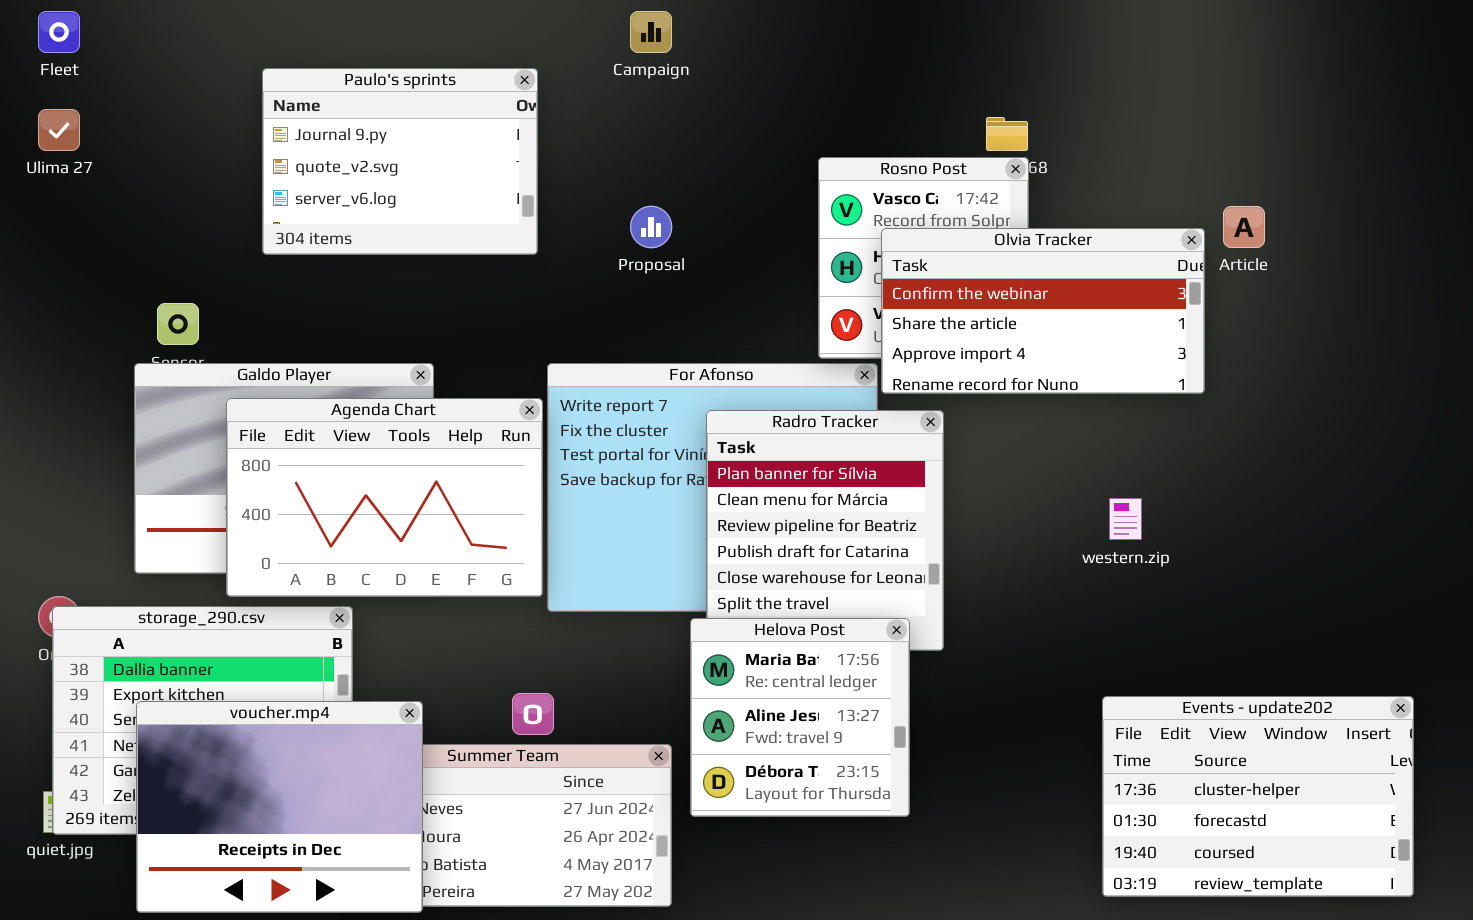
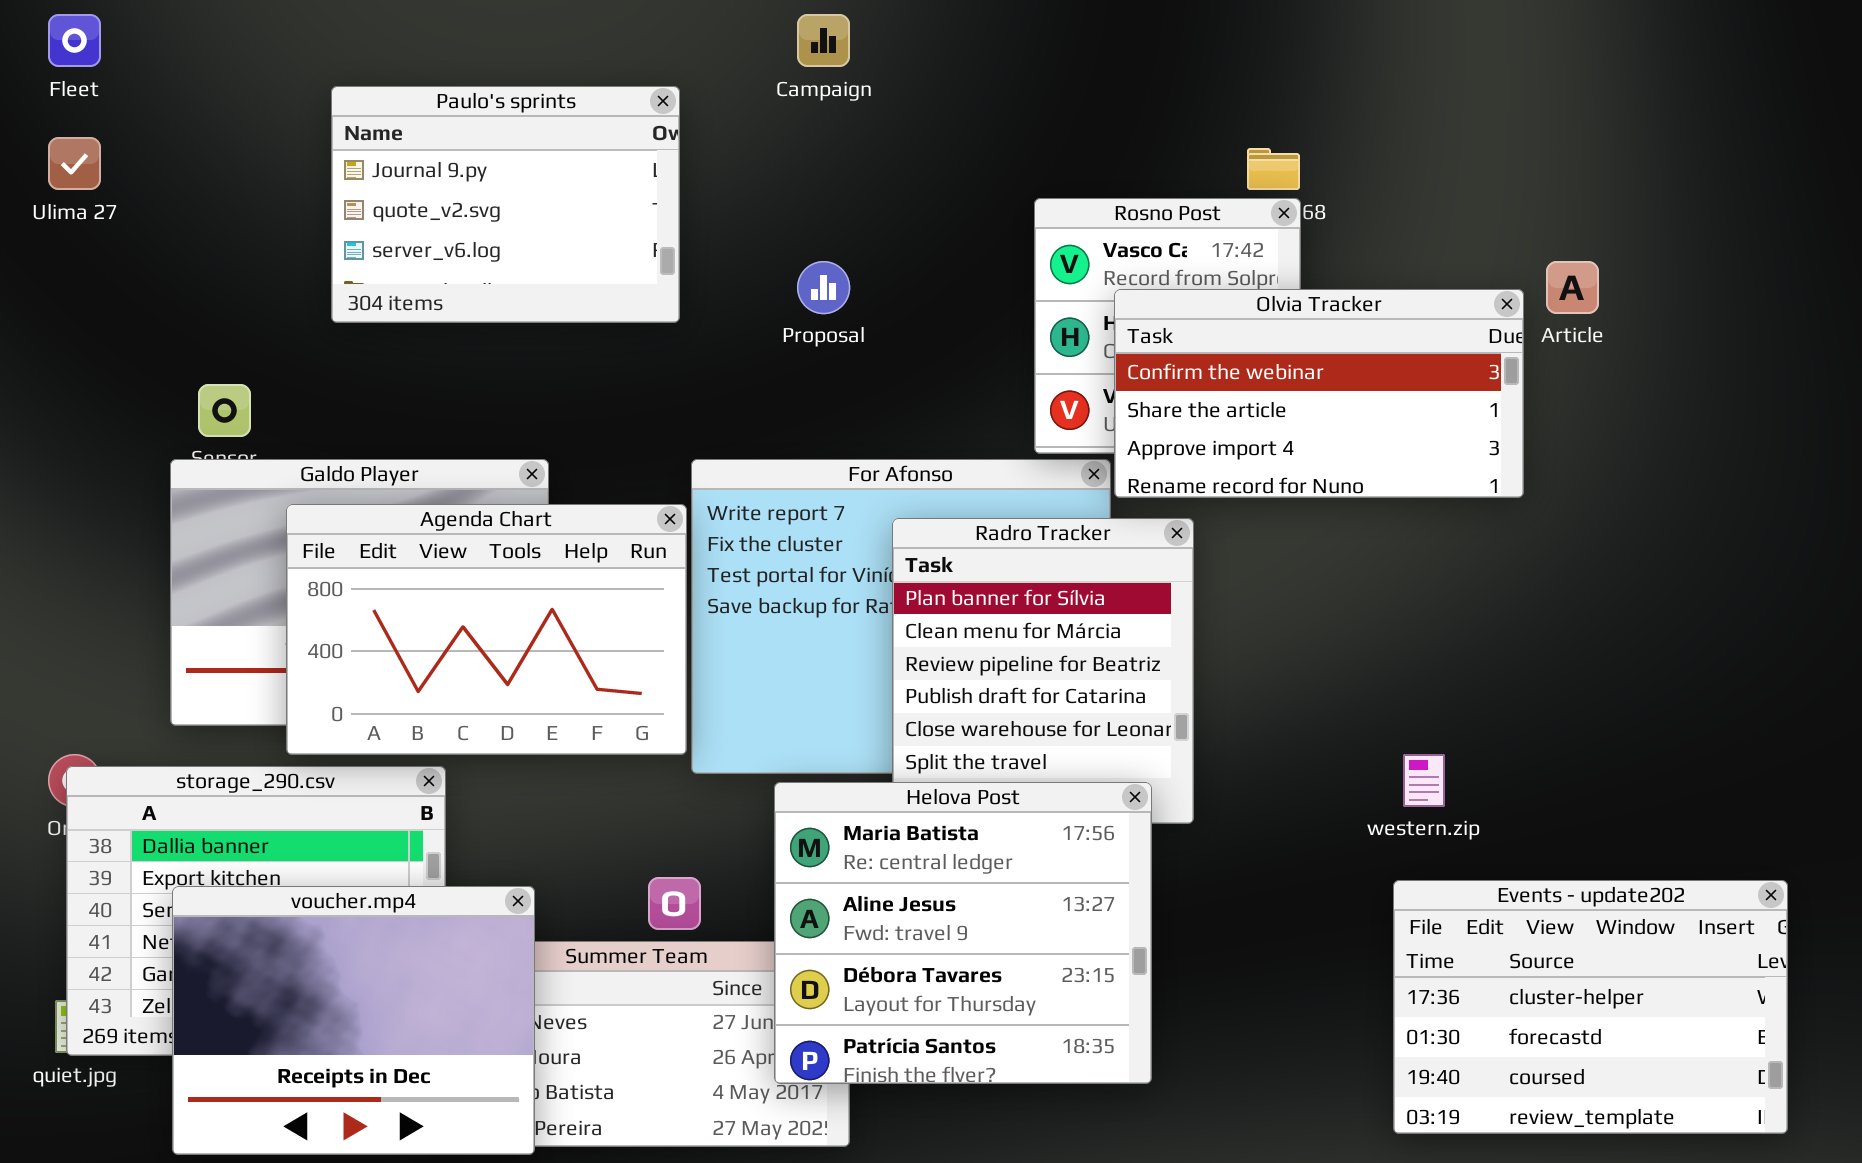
western.zip: [1109,498,1142,540] -> [1403,754,1445,807], moved
Helova Post: [690,618,910,817] -> [774,782,1152,1084], resized

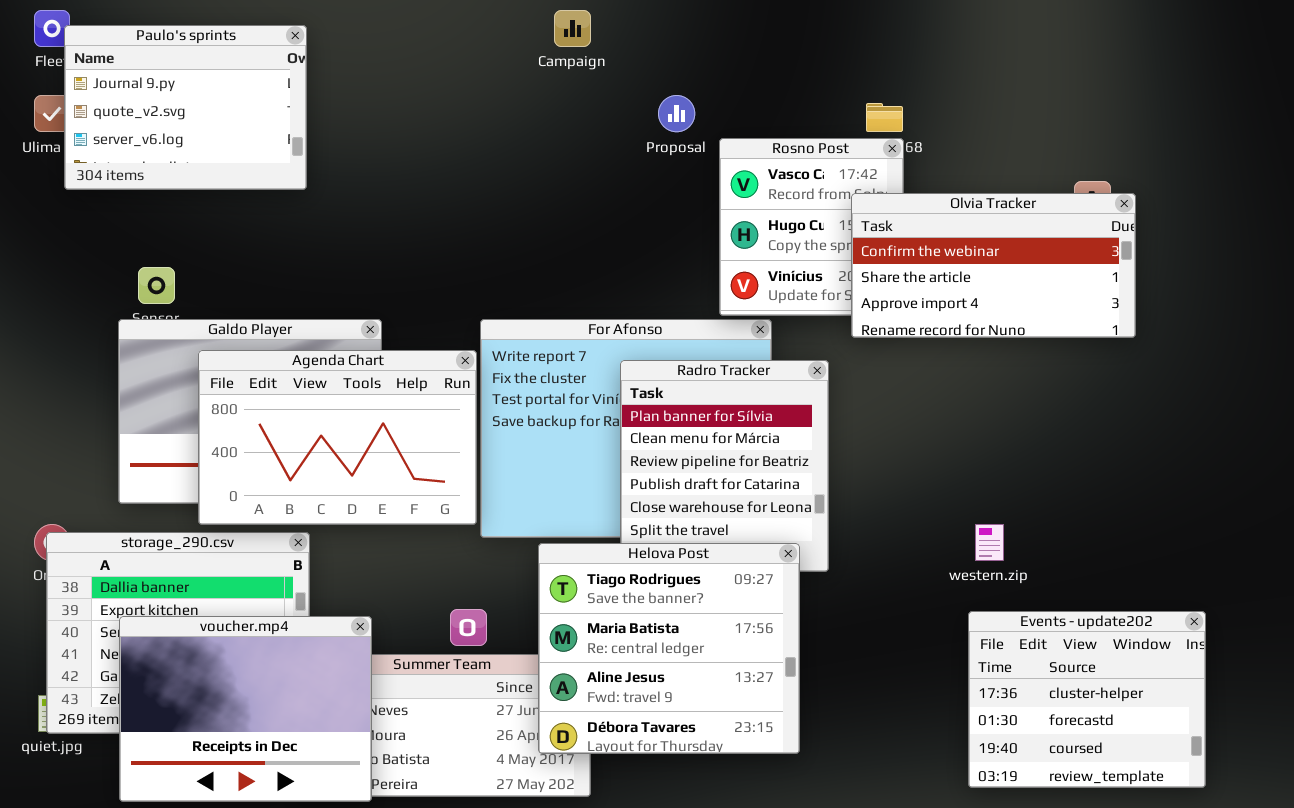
Paulo's sprints: [331,86,680,323] -> [64,25,307,190], moved
Proposal: [797,261,850,314] -> [658,95,695,132], moved
Olvia Tracker: [1114,289,1524,498] -> [851,193,1136,338], moved
Helova Post: [774,782,1152,1084] -> [538,543,800,754], scrolled up 1 row
Events - update202: [1393,880,1788,1134] -> [968,611,1206,788], resized

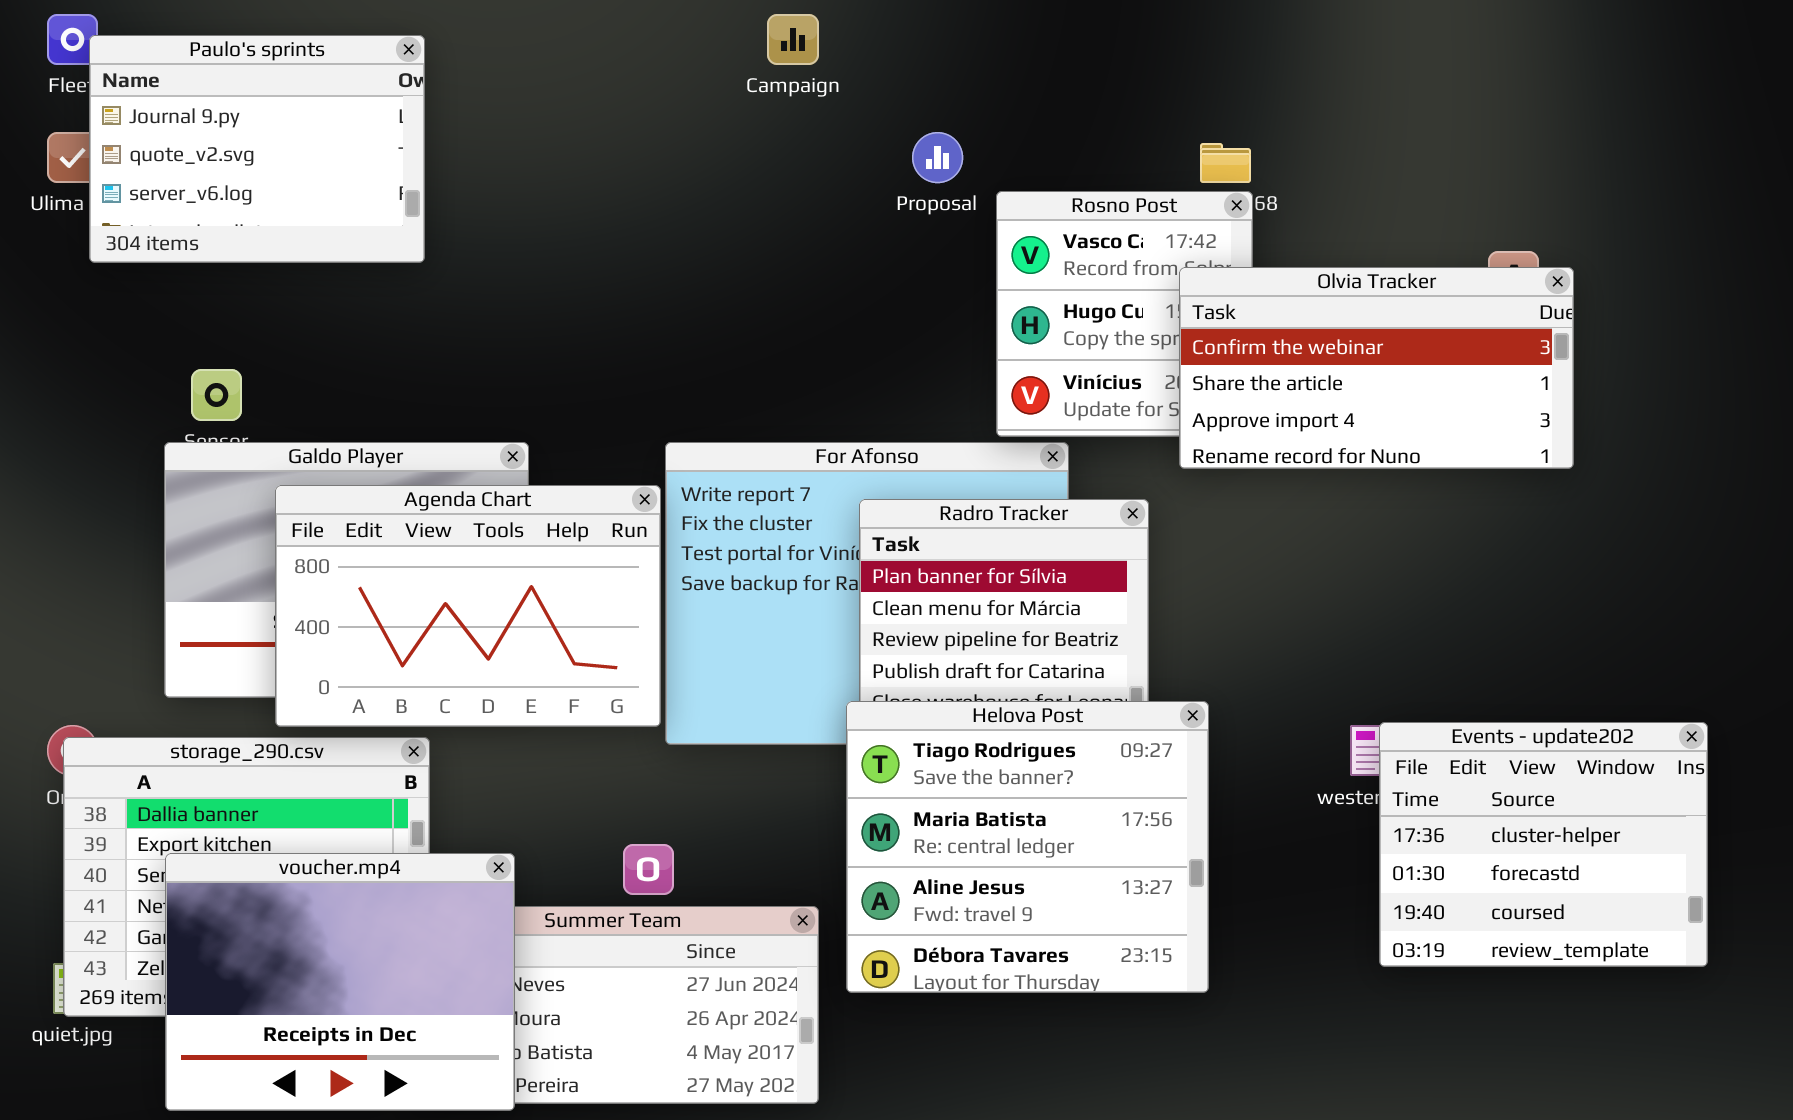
Helova Post: [538,543,800,754] -> [846,701,1209,993], moved
Events - update202: [968,611,1206,788] -> [1379,722,1708,967], moved

